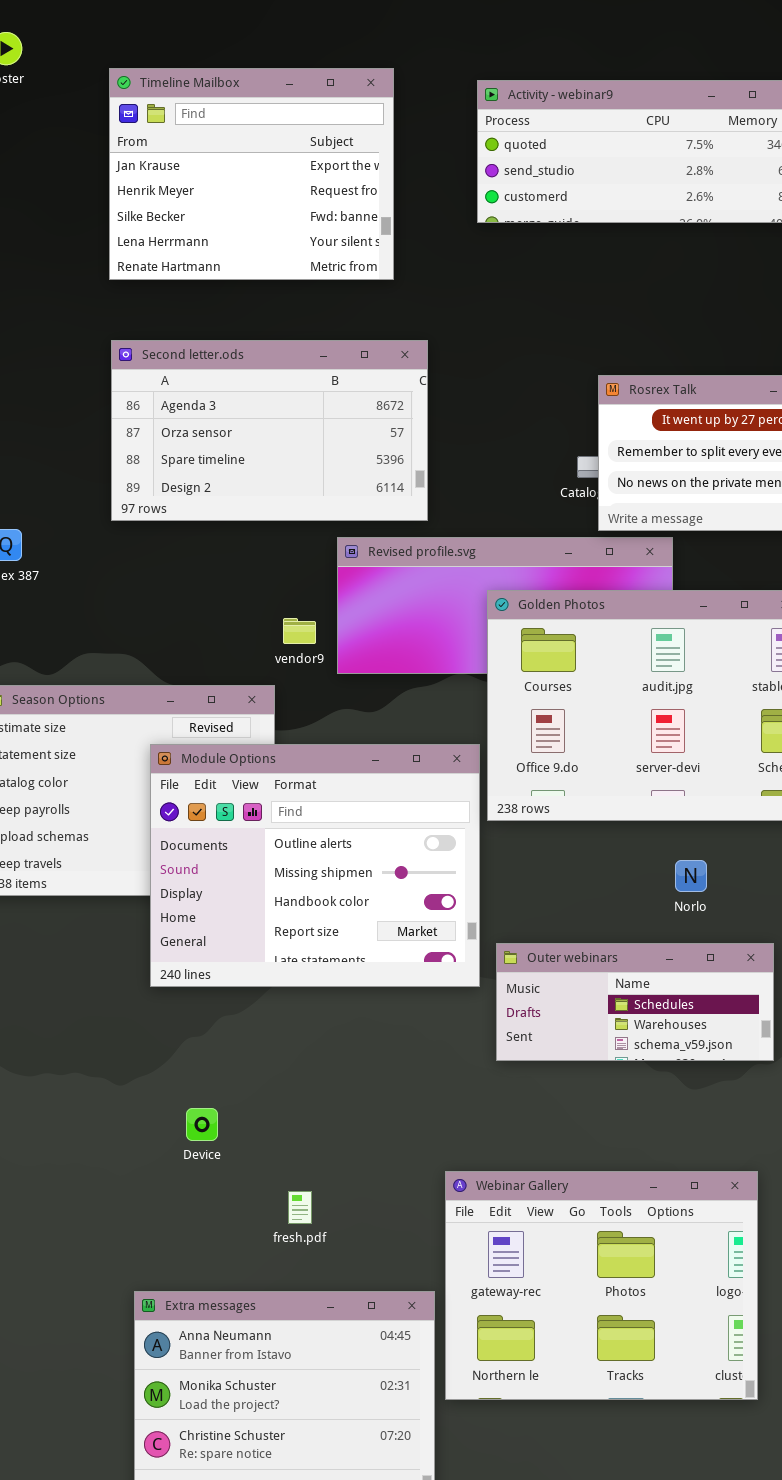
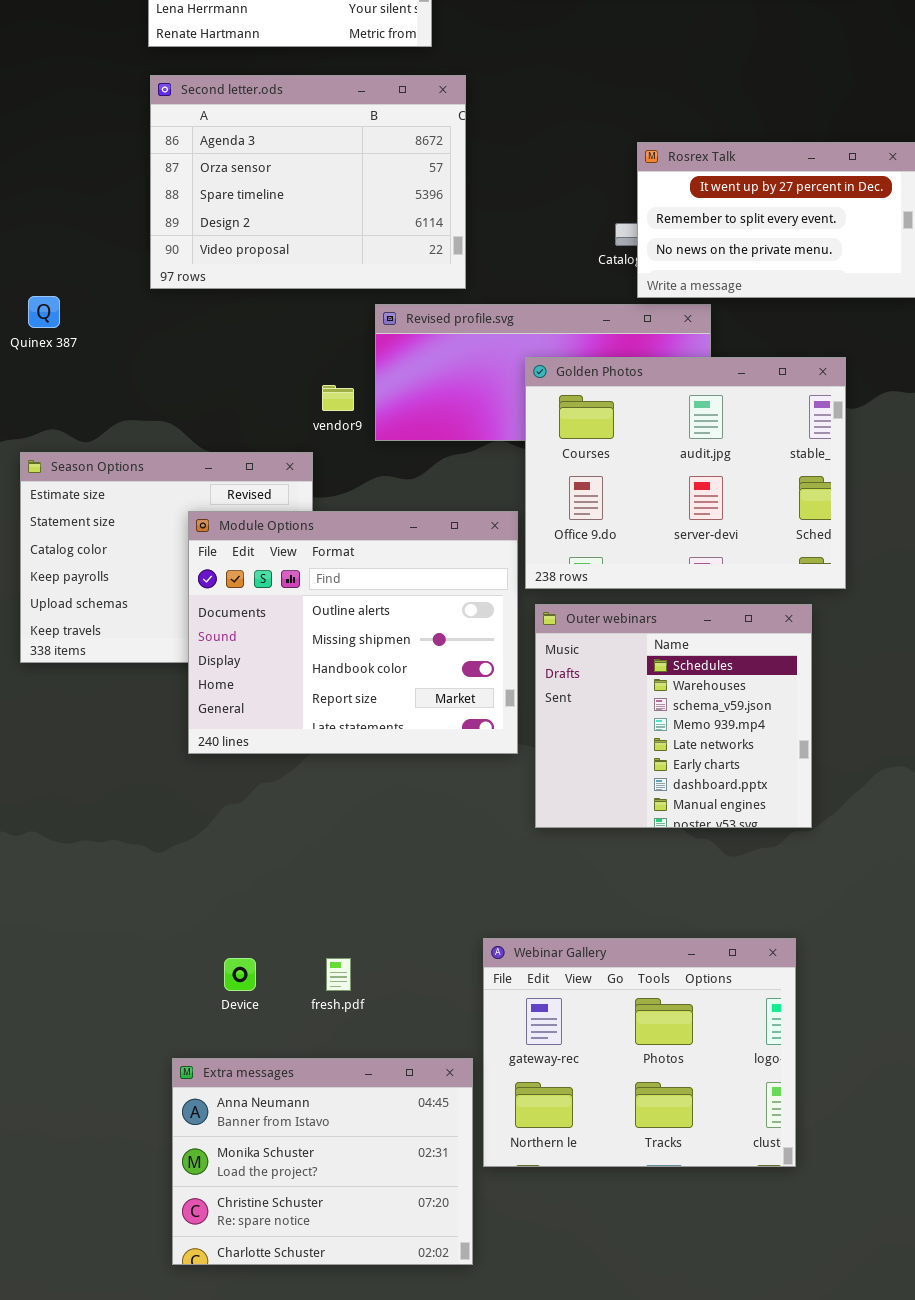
Second letter.ods: [111,340,428,521] -> [150,75,466,289], resized
Outer webinars: [496,943,774,1061] -> [535,604,812,828], resized
Device: [186,1108,218,1141] -> [224,958,256,991], moved

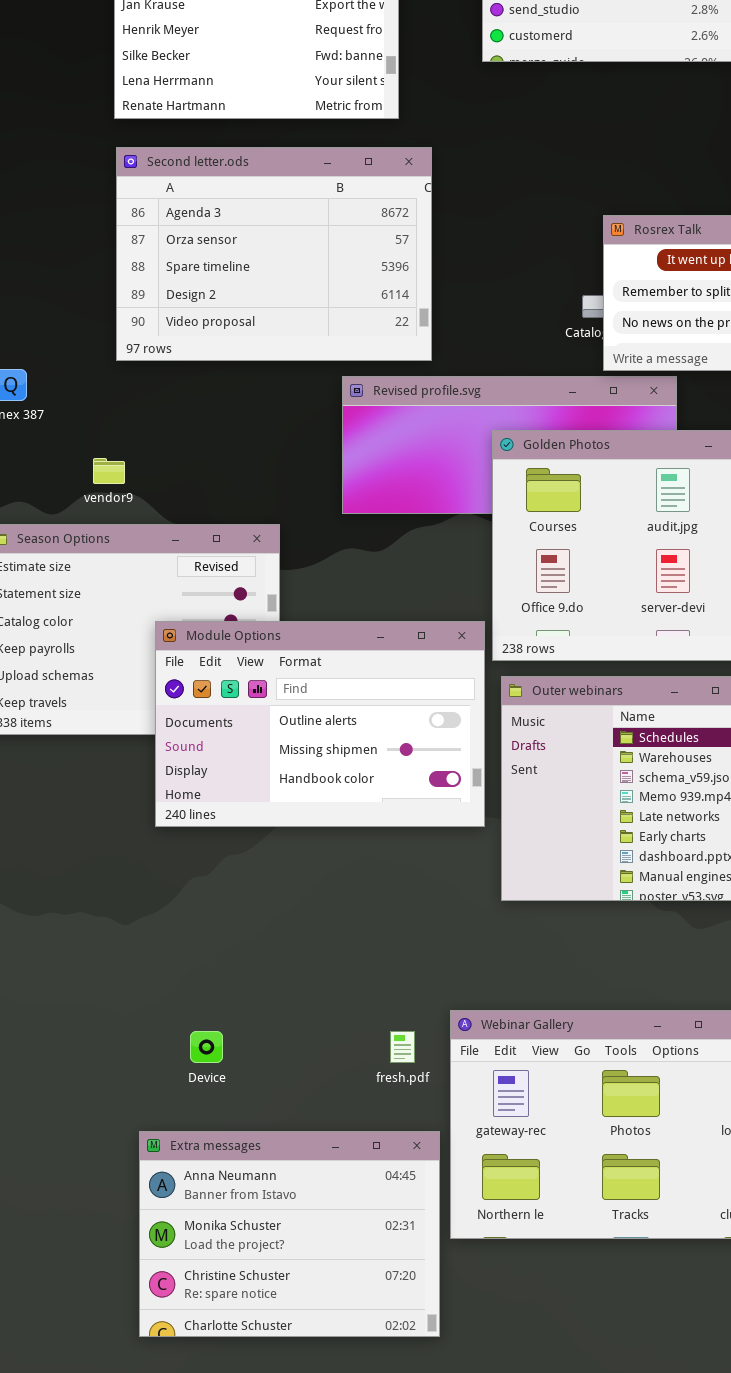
vendor9: [322,385,354,411] -> [93,458,125,484], moved
Module Options: [188,511,518,754] -> [155,621,485,827], resized
fresh.pdf: [326,958,351,991] -> [390,1031,415,1063], moved

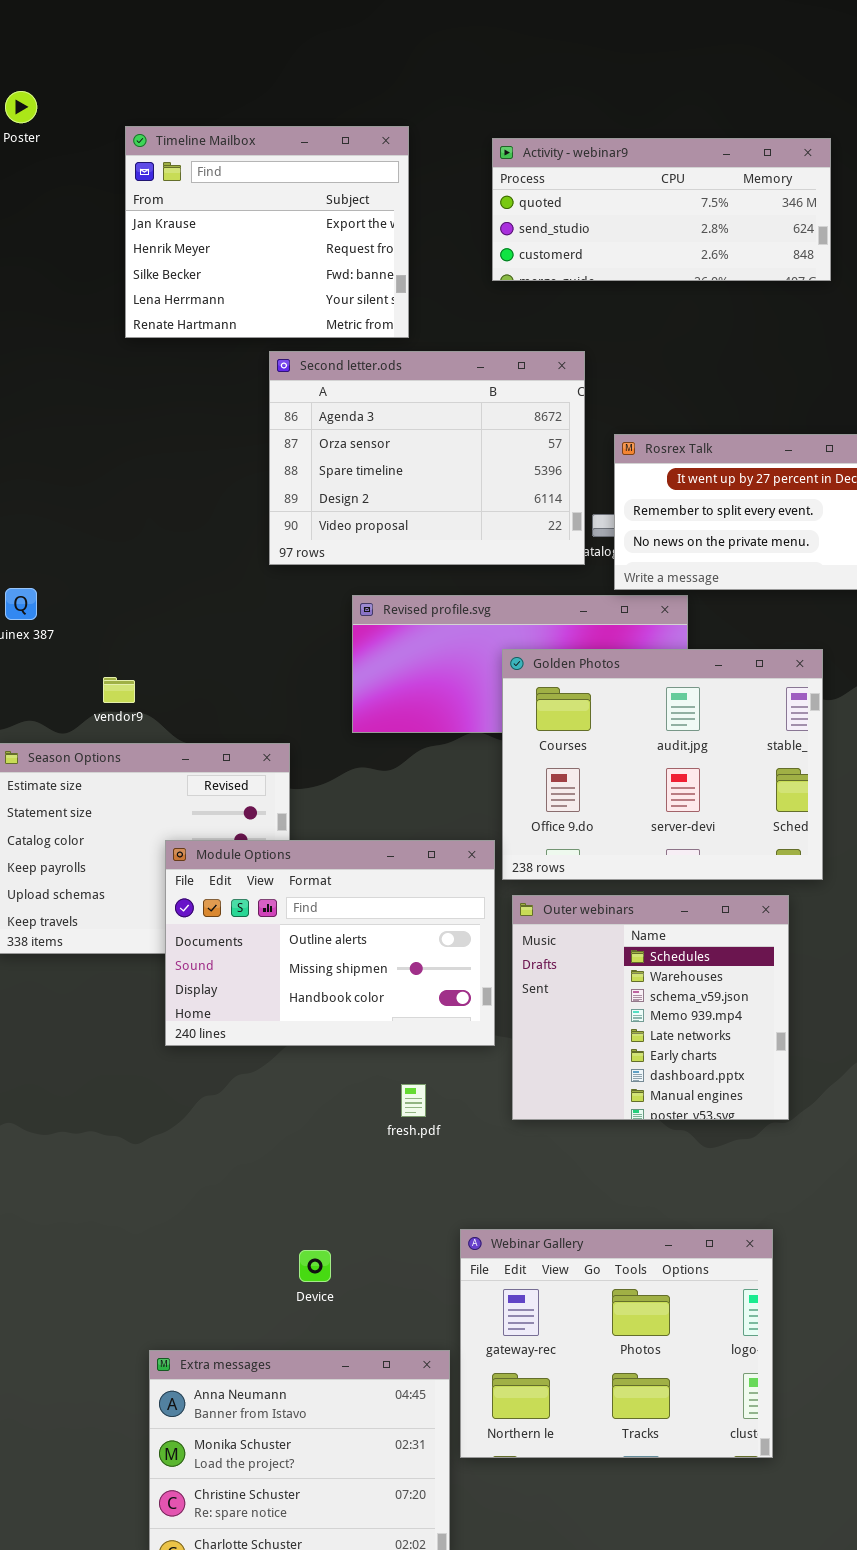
Second letter.ods: [116,147,432,361] -> [269,351,585,565], moved
Device: [190,1031,223,1063] -> [299,1250,331,1282], moved
fresh.pdf: [390,1031,415,1063] -> [401,1084,426,1117], moved

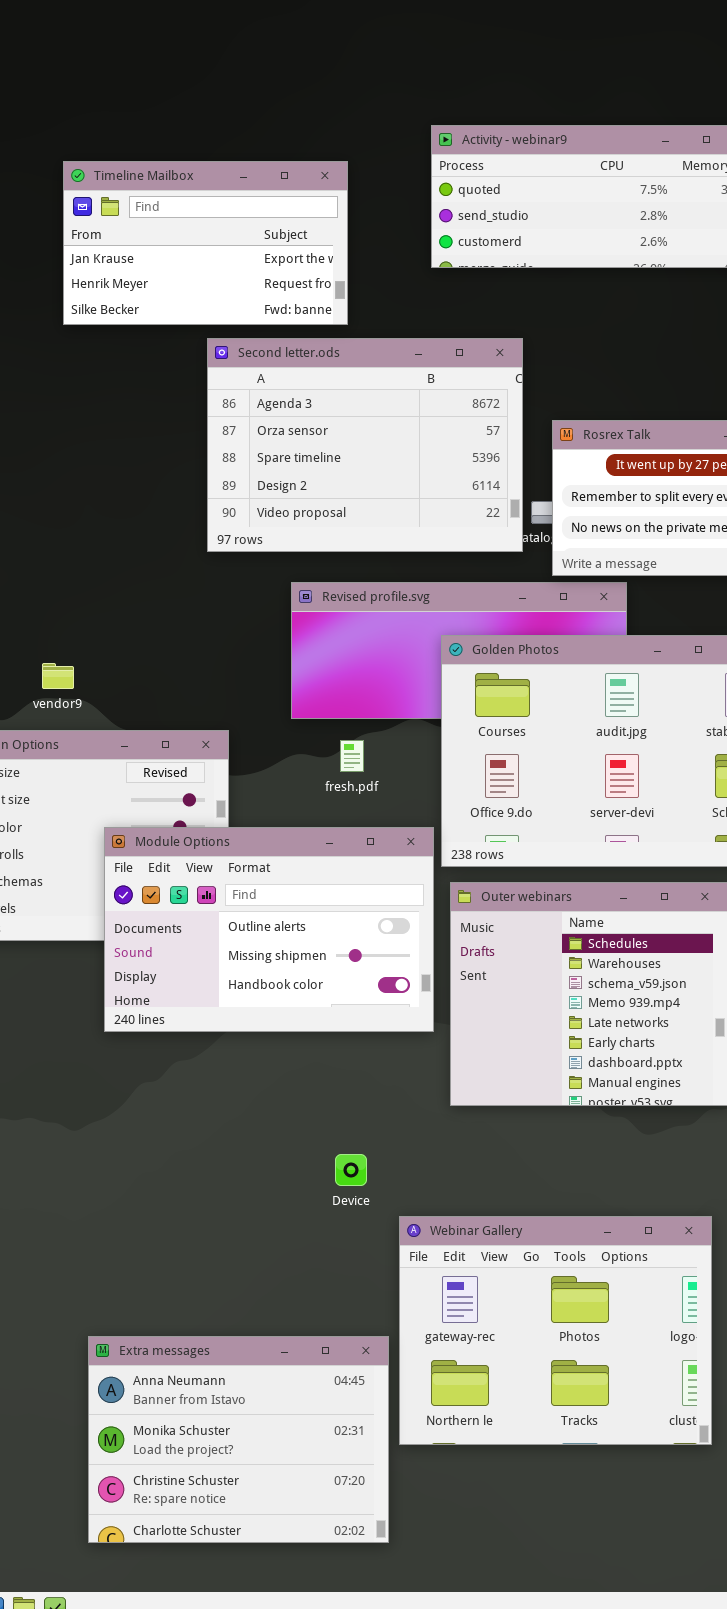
Timeline Mailbox: [125,126,409,338] -> [63,161,348,325], resized
fresh.pdf: [401,1084,426,1117] -> [340,740,364,772], moved
Device: [299,1250,331,1282] -> [335,1154,367,1186], moved

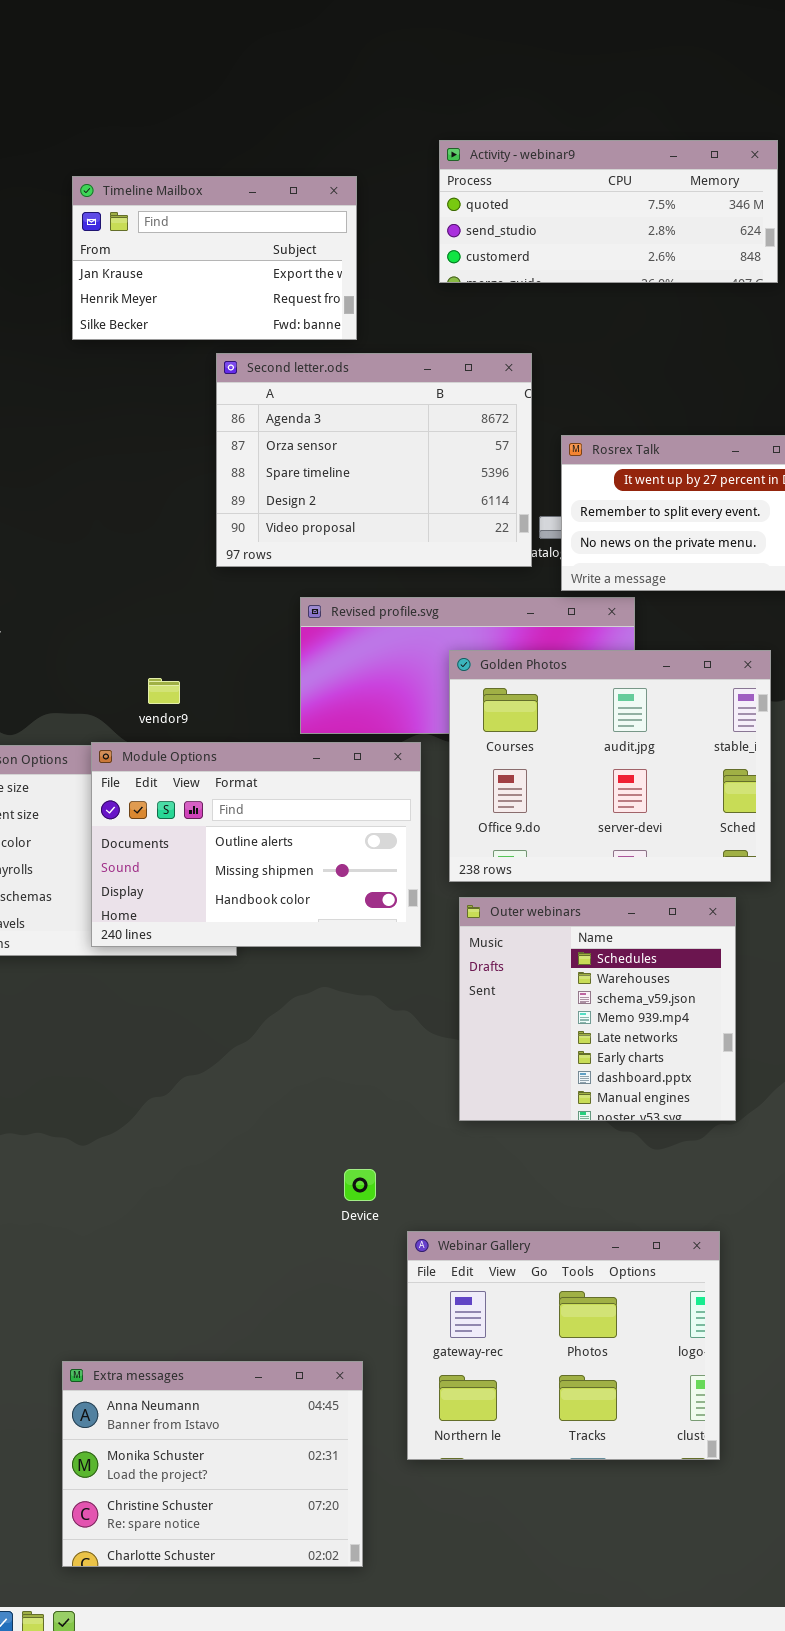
vendor9: [42,663,74,689] -> [148,678,180,704], moved
Module Options: [104,827,434,1032] -> [91,742,421,947], moved
Extra messages: [88,1336,389,1543] -> [62,1361,363,1567], moved

